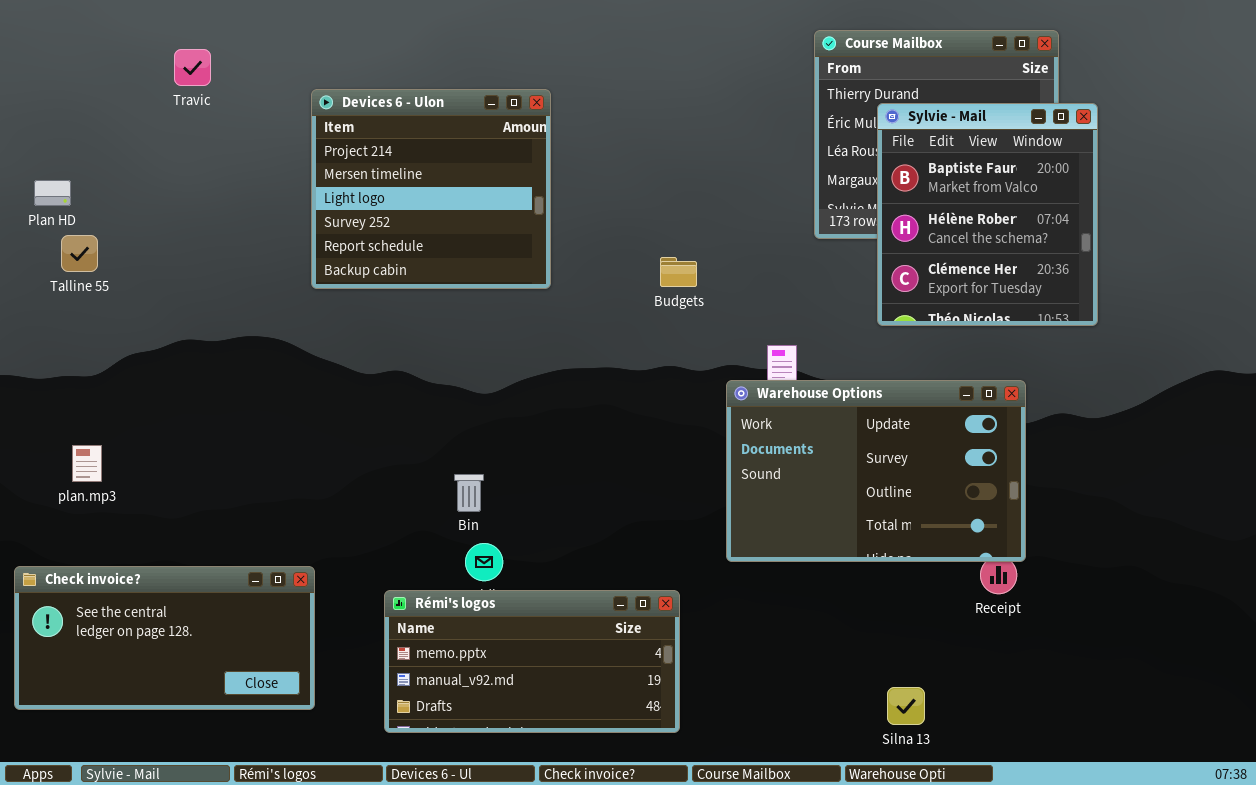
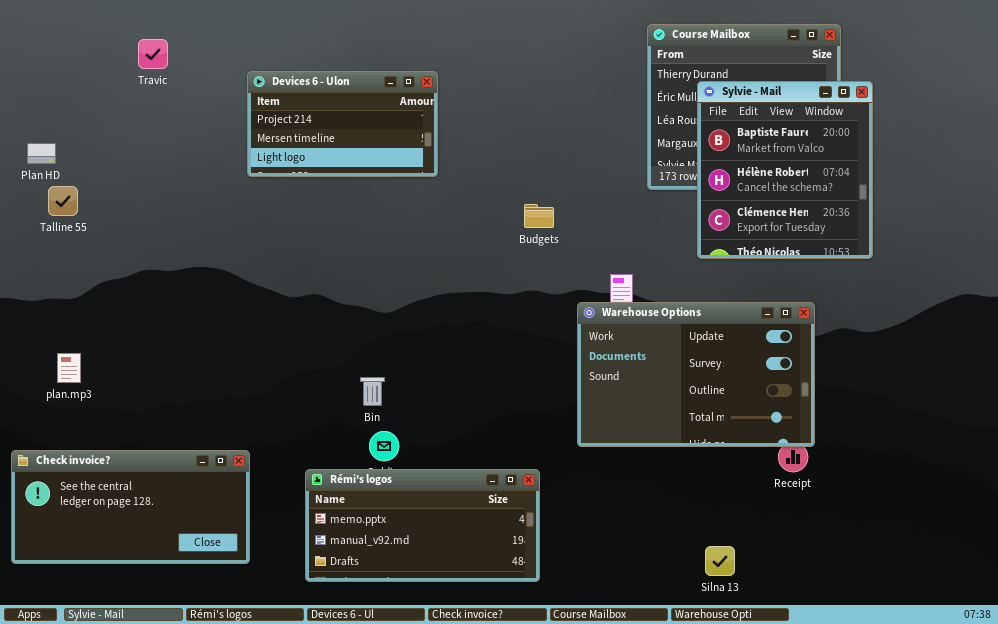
Devices 6 - Ulon: [311,89,551,289] -> [247,71,438,177], resized

